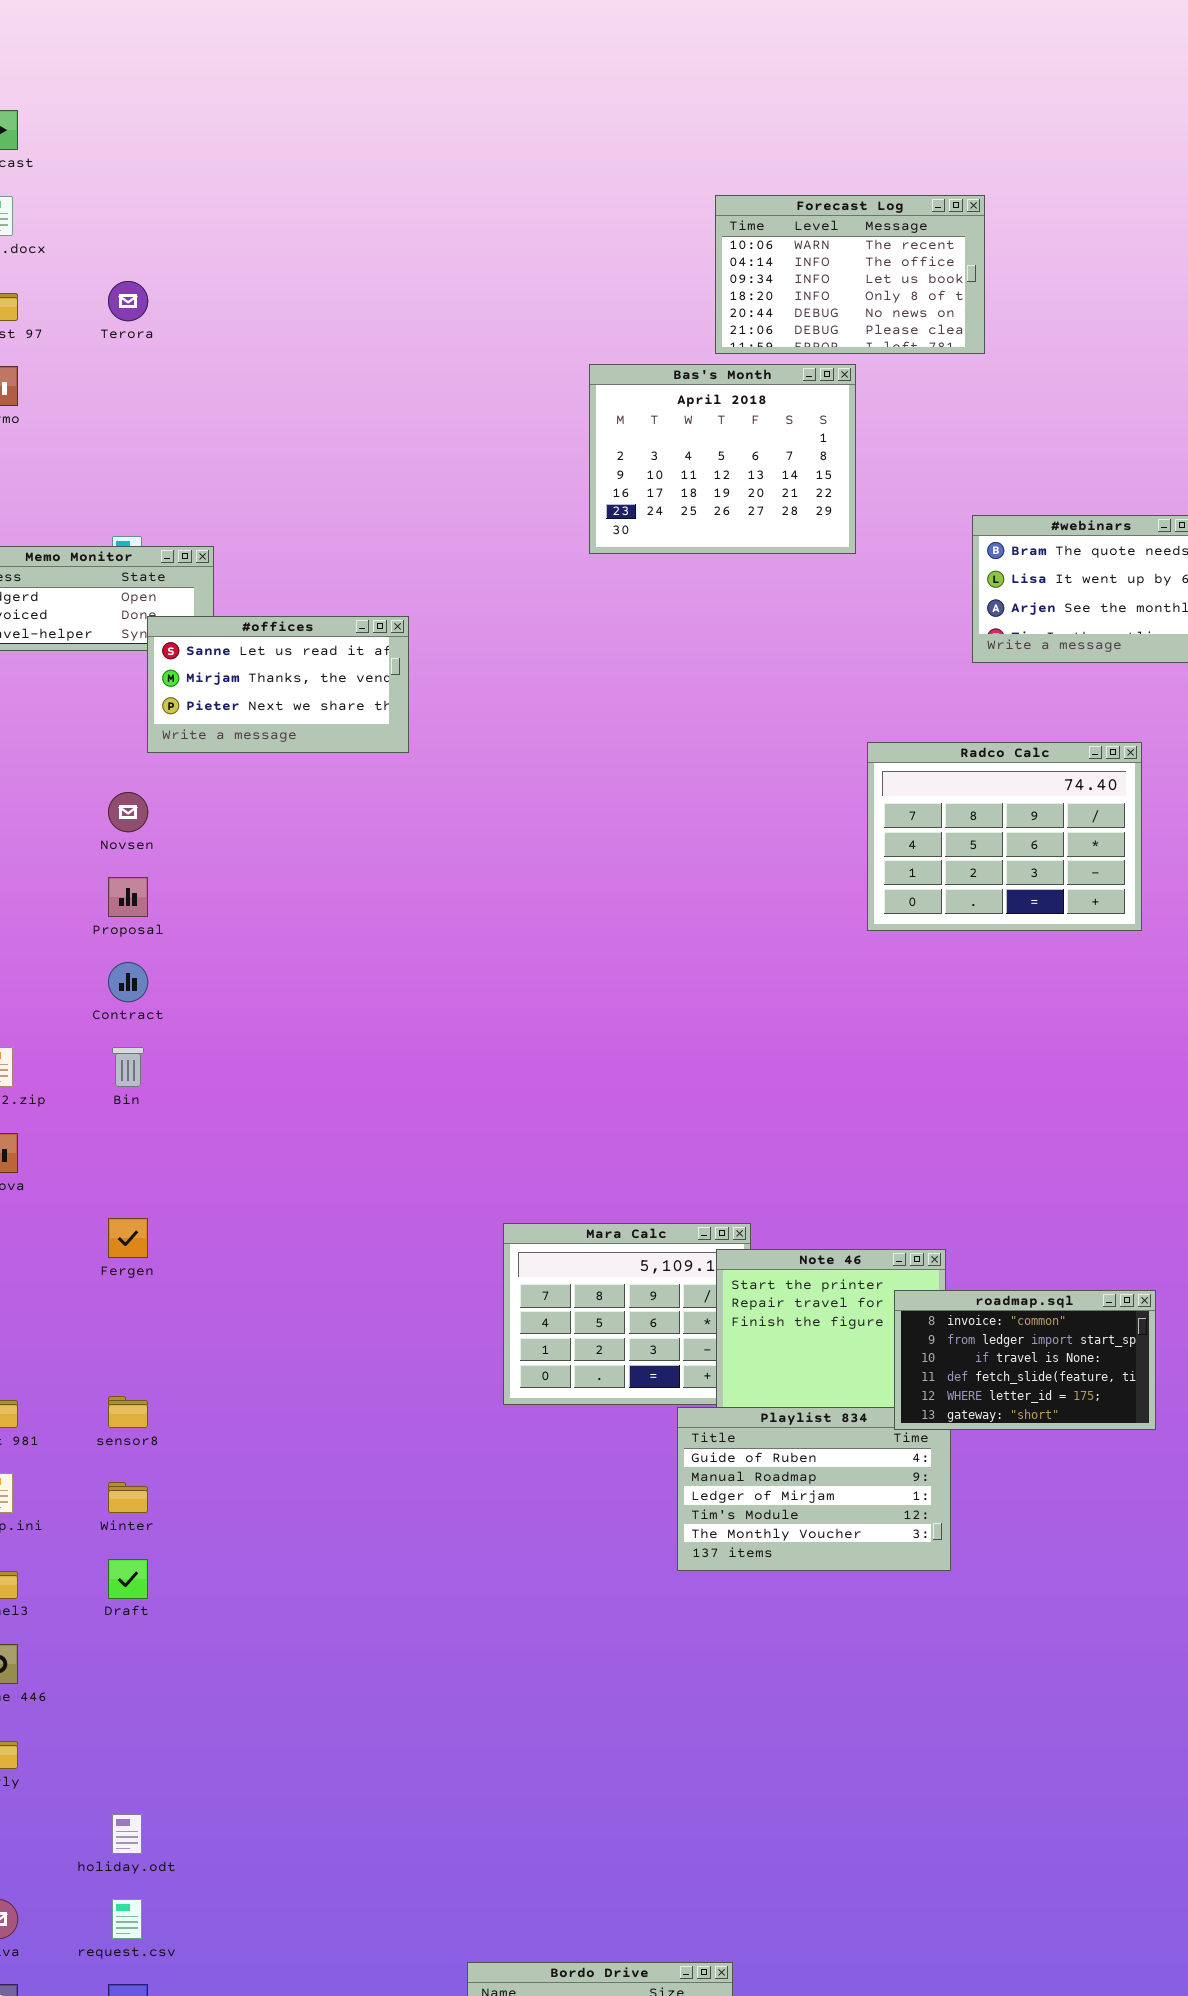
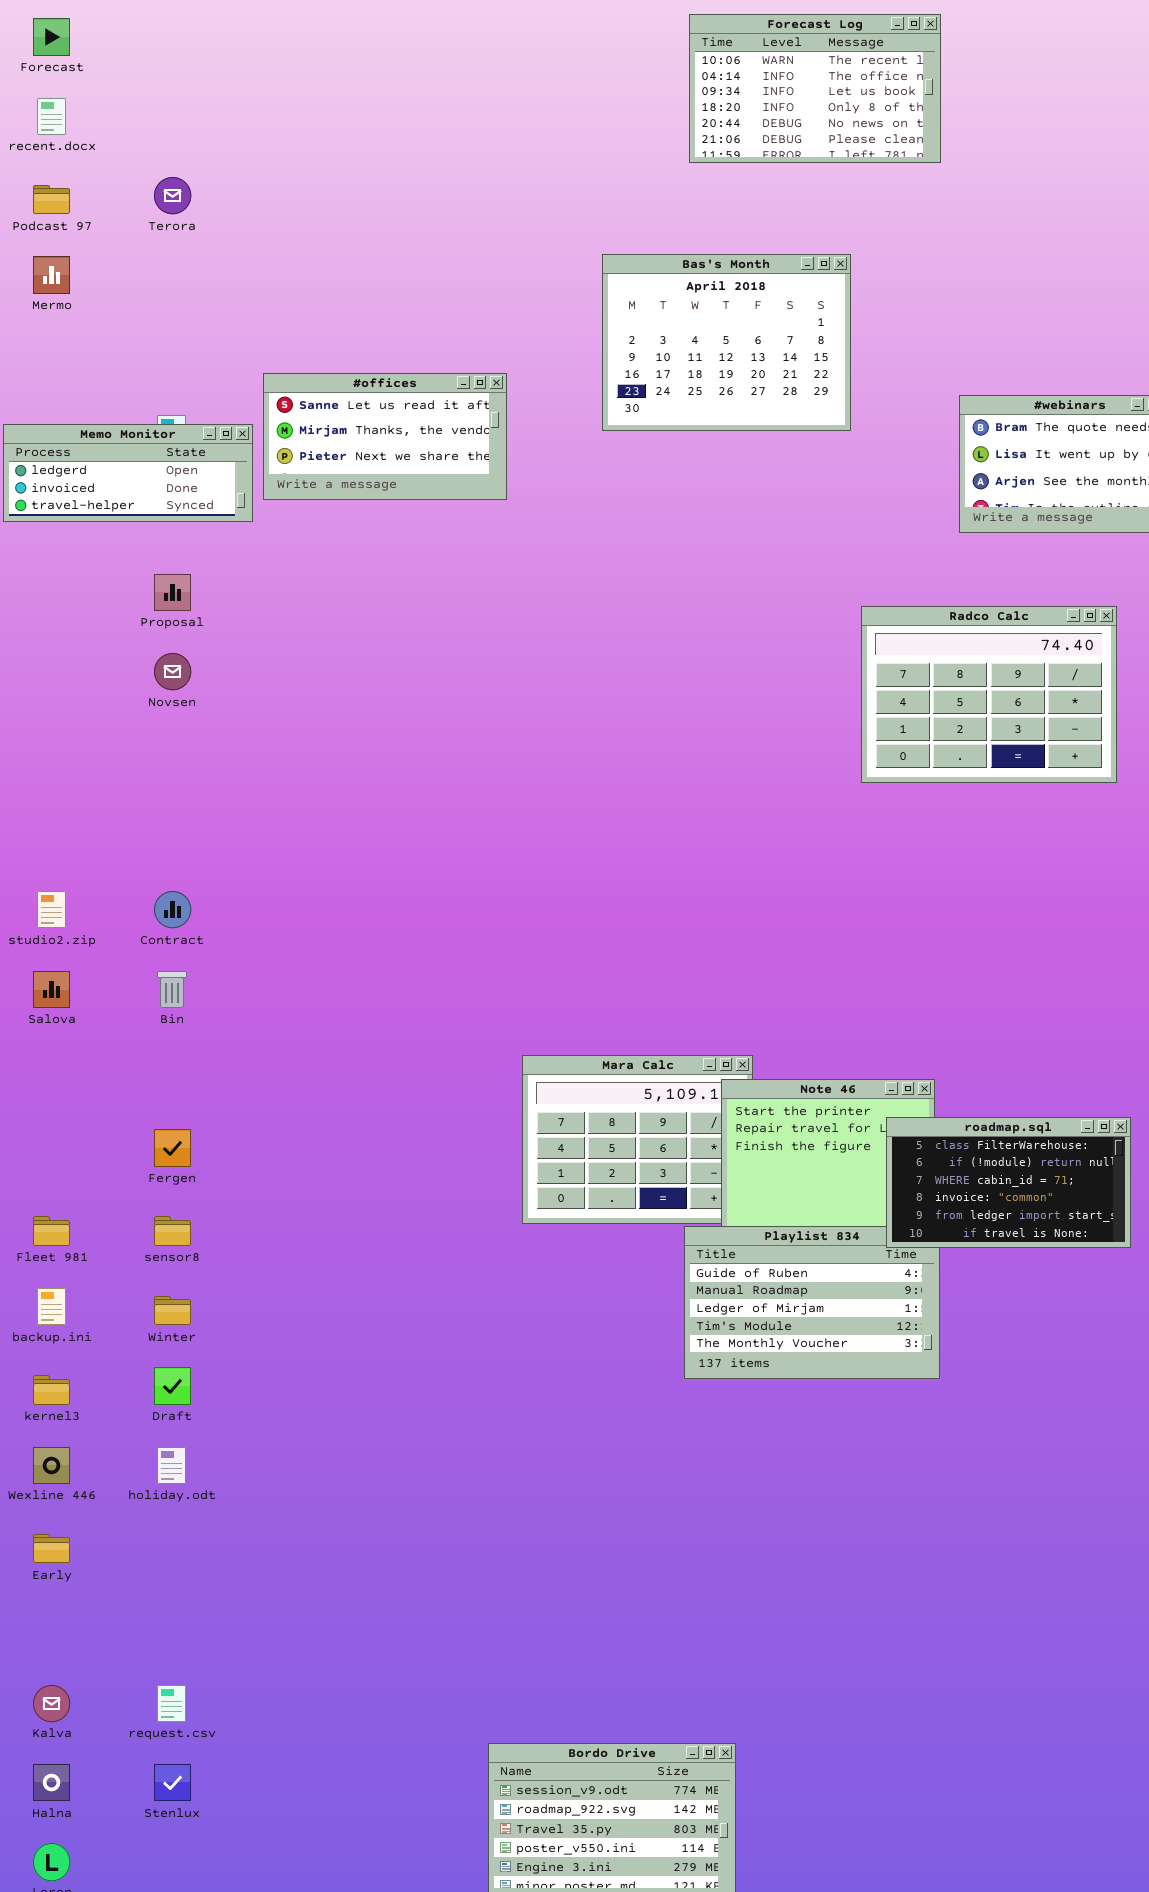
Forecast Log: [715,195,985,354] -> [689,14,941,163], moved
#offices: [147,616,409,753] -> [263,373,507,500], moved
Proposal: [108,877,148,917] -> [154,574,191,611], moved
Contract: [108,962,148,1002] -> [154,891,191,928], moved
Bin: [112,1047,144,1087] -> [157,971,187,1008], moved
Fergen: [108,1218,148,1258] -> [154,1129,191,1167], moved
roadmap.sql: [894,1290,1156,1430] -> [886,1117,1131,1248], scrolled up 3 rows
holiday.odt: [112,1814,142,1854] -> [157,1447,186,1484], moved

